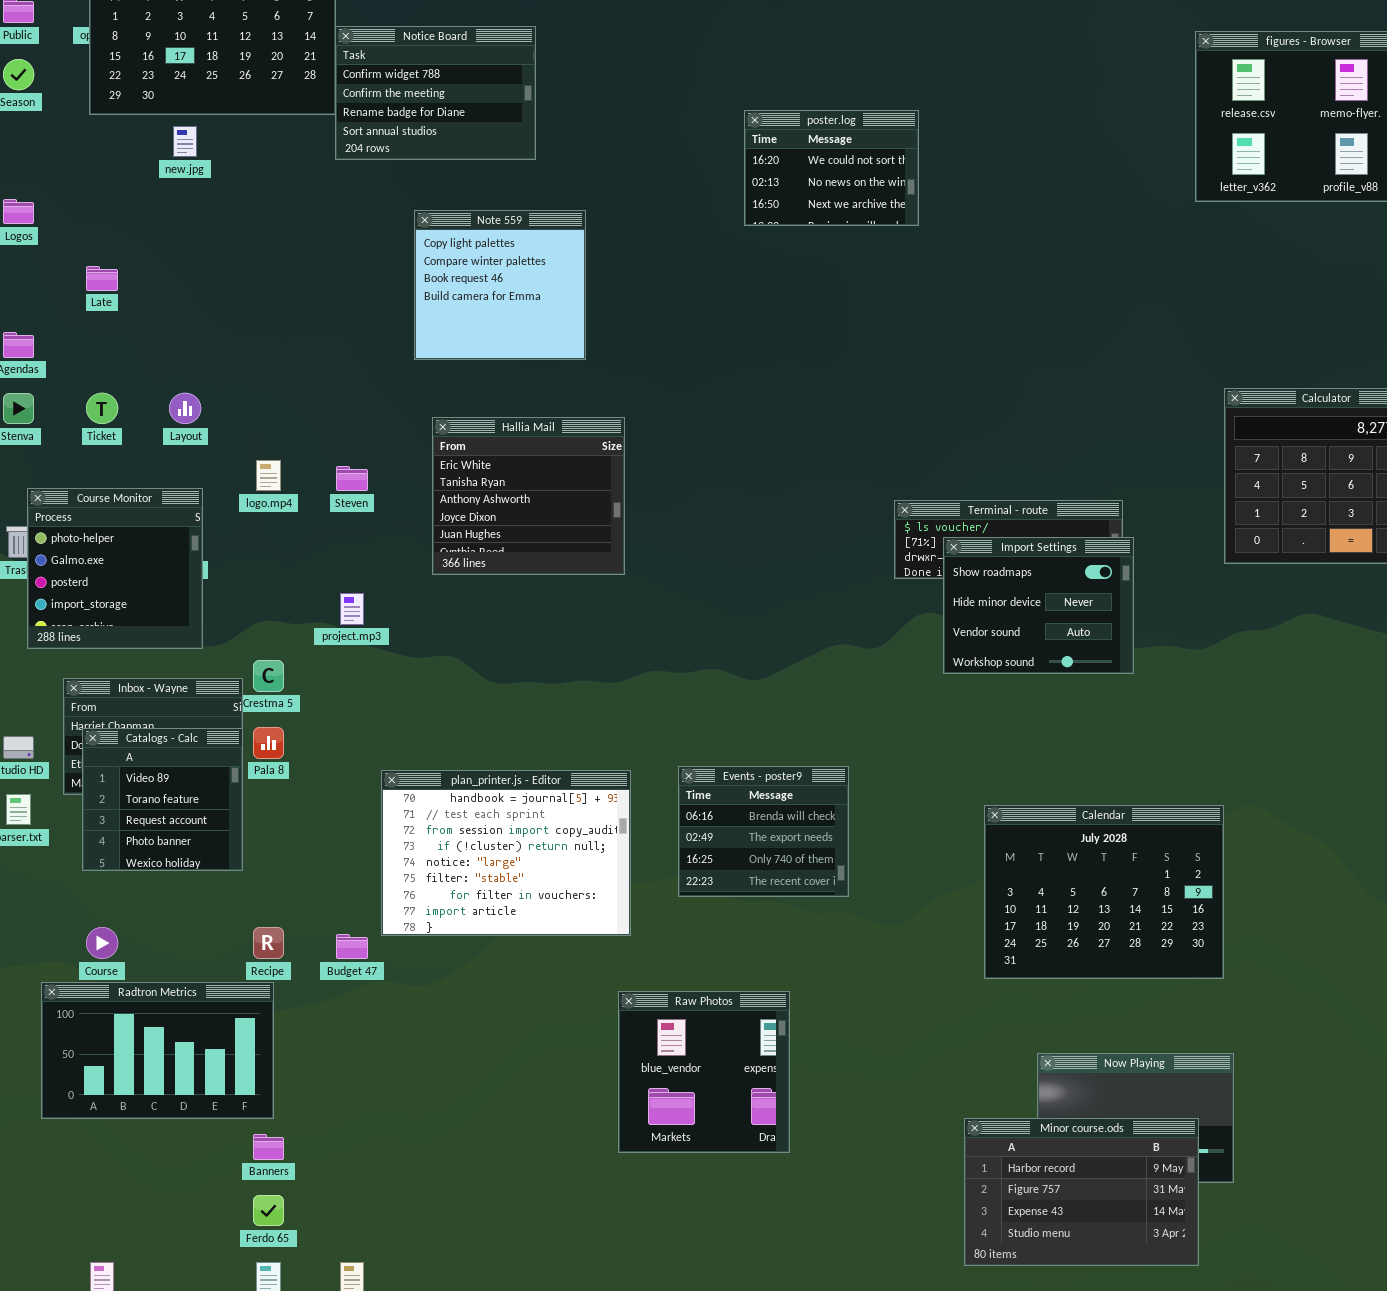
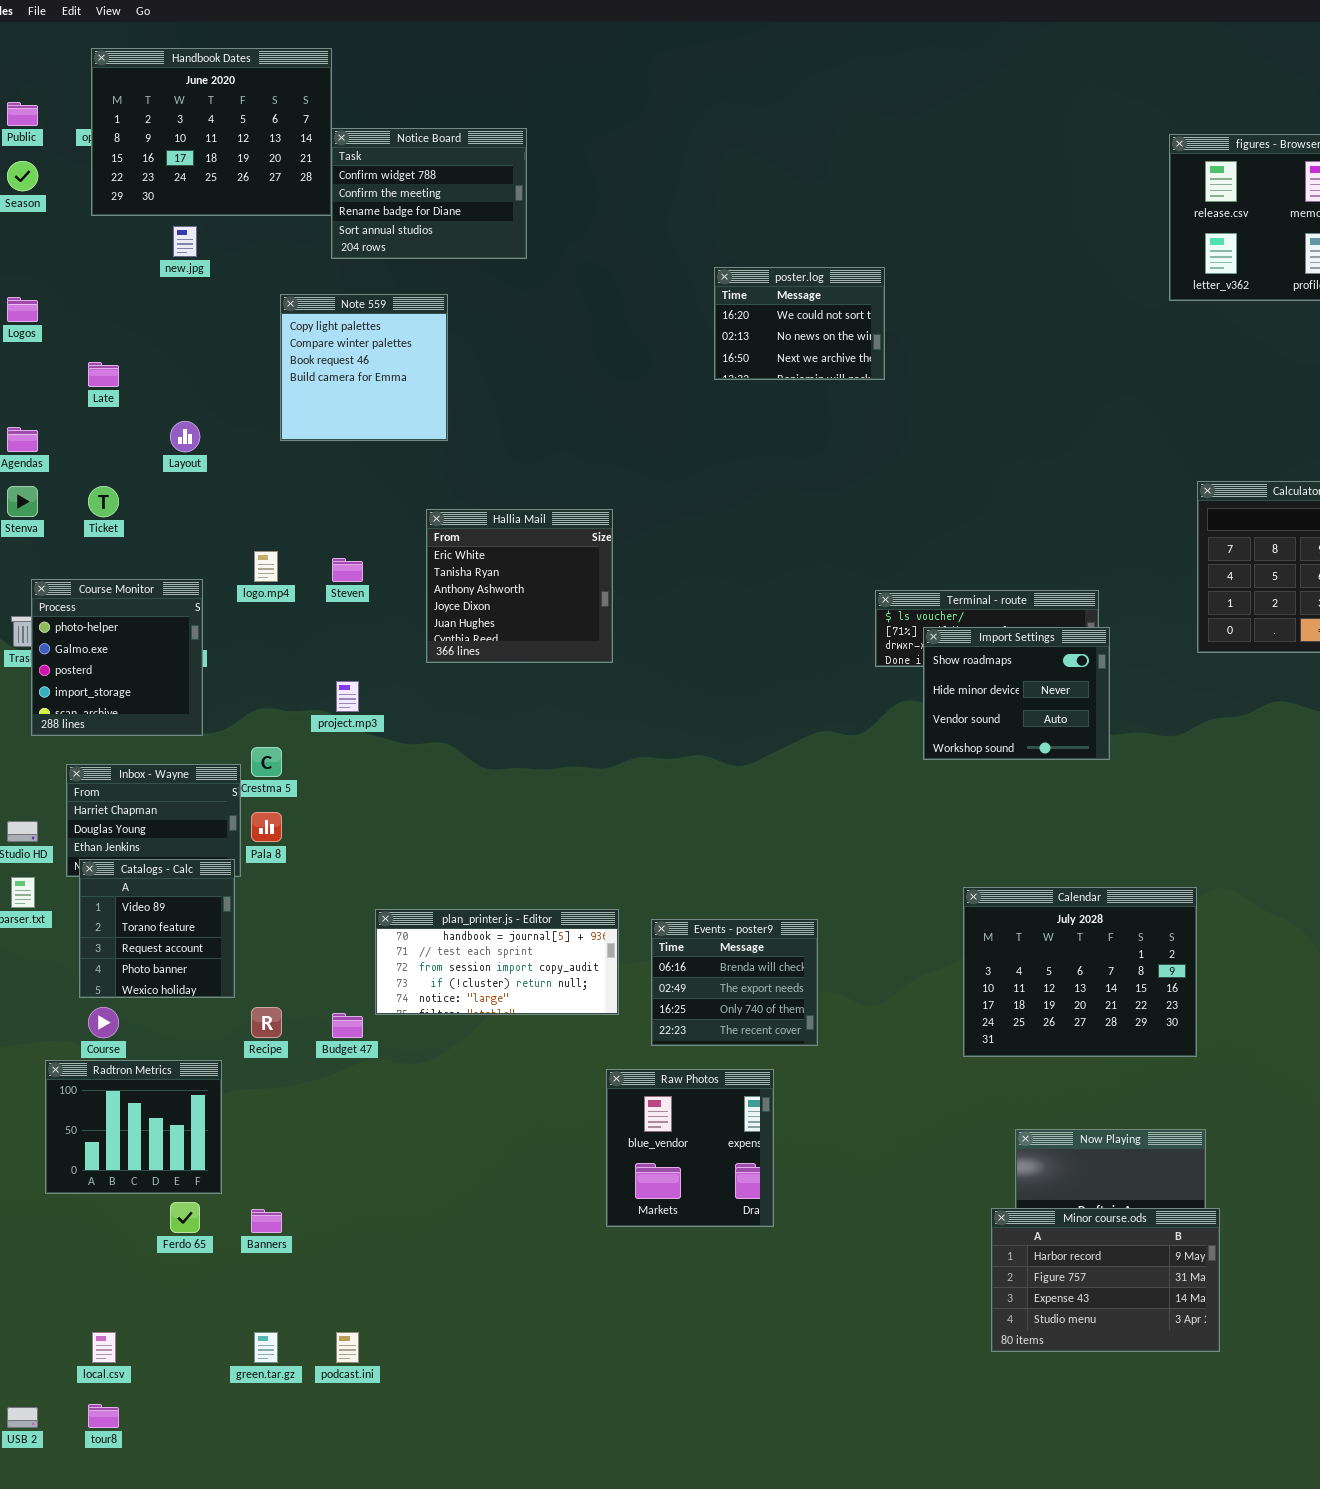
poster.log: [744,110,919,226] -> [714,267,885,380], moved
Note 559: [414,210,586,360] -> [280,294,448,441], moved
Layout: [169,393,201,424] -> [170,421,200,452], moved
Catalogs - Calc: [82,728,243,871] -> [79,859,235,998], moved
Events - poster9: [678,766,849,897] -> [651,919,818,1046], moved
plan_printer.js - Editor: [381,770,631,936] -> [375,909,619,1015], resized
Radtron Metrics: [41,982,274,1119] -> [45,1060,222,1194], resized
Minor course.ods: [964,1118,1199,1266] -> [991,1208,1220,1352], moved
Ferdo 65: [253,1195,284,1226] -> [170,1202,200,1233], moved

